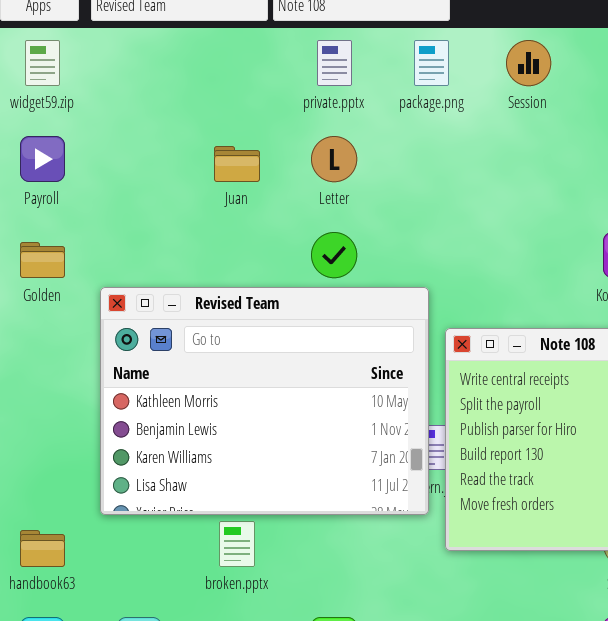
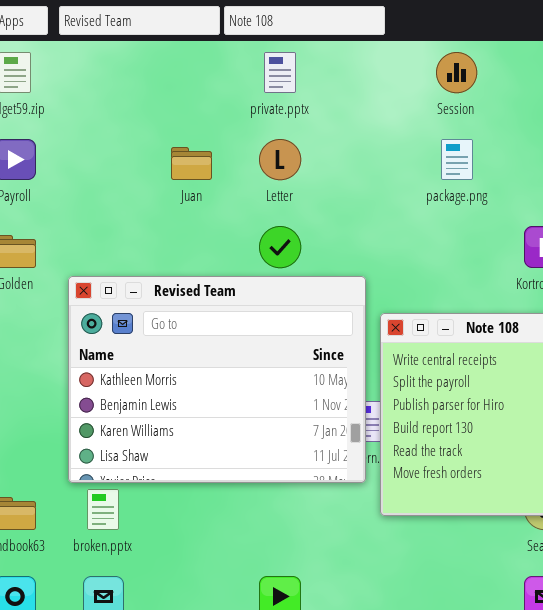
package.png: [414,40,449,86] -> [441,139,473,180], moved
broken.pptx: [219,521,255,567] -> [87,489,119,530], moved

